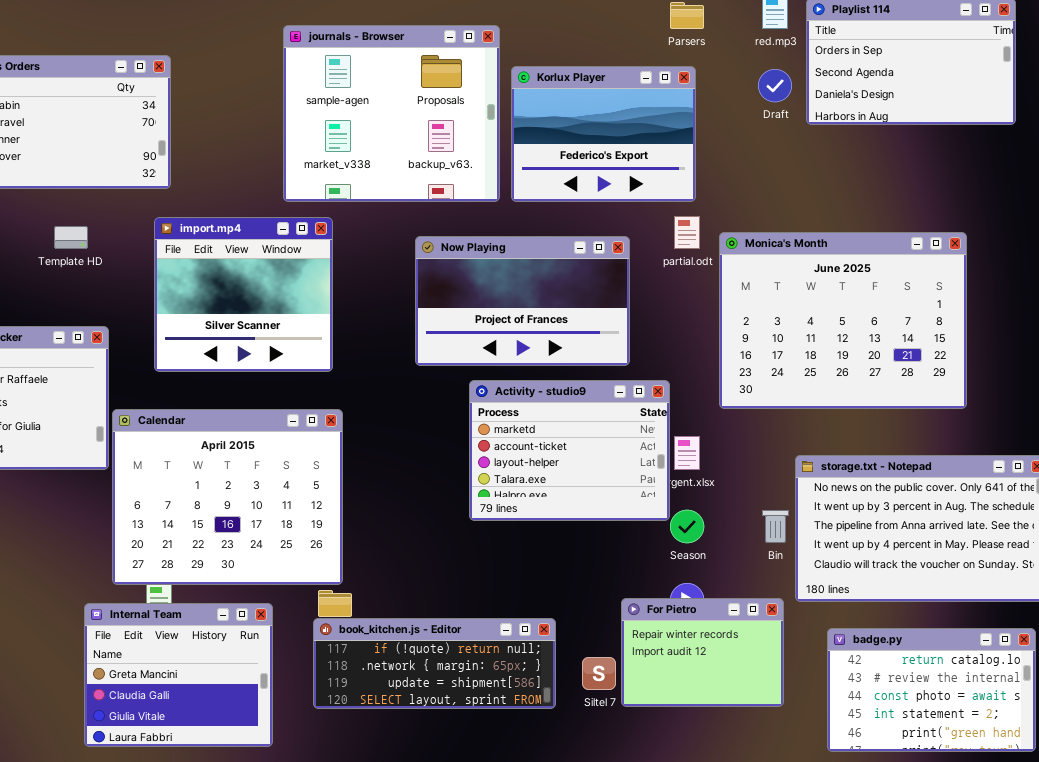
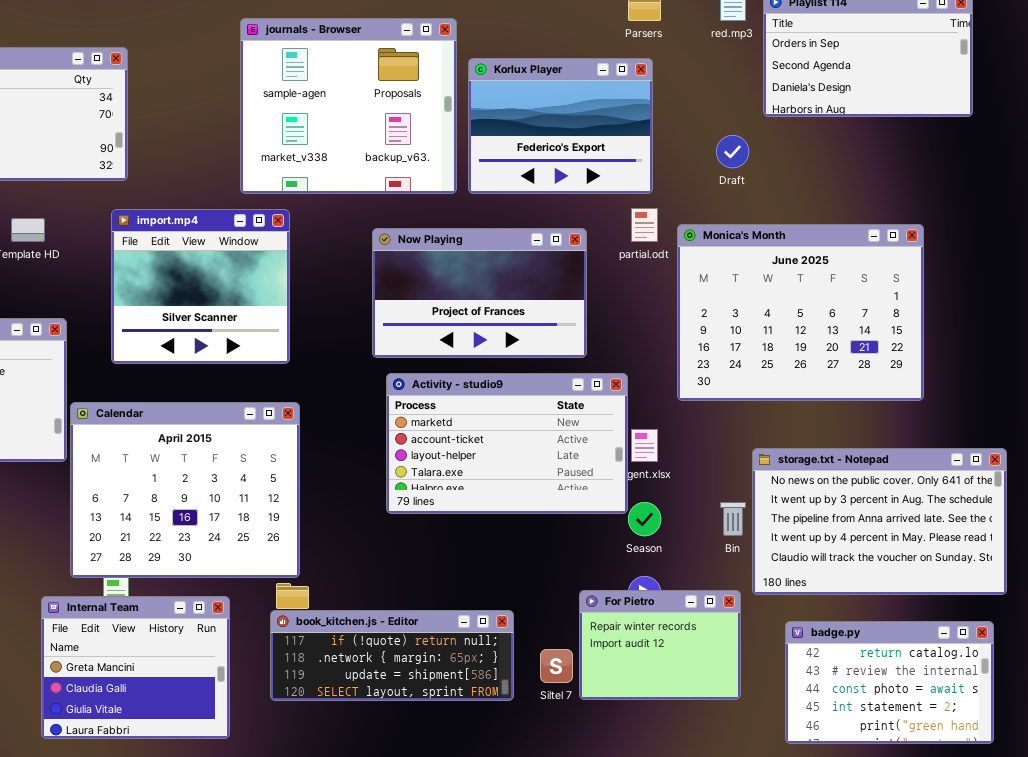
Draft: [758,69,792,102] -> [716,135,749,168], moved
Activity - studio9: [469,380,670,521] -> [386,373,628,514], resized

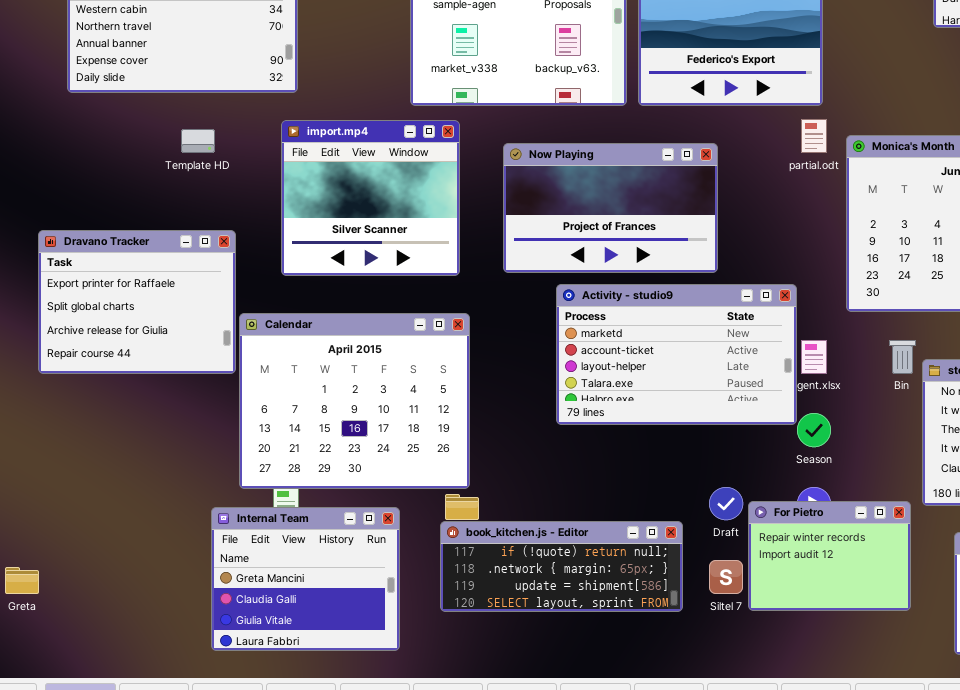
Draft: [716,135,749,168] -> [709,487,743,520], moved
Now Playing: [372,228,587,358] -> [503,143,718,273], moved
Bin: [720,502,746,536] -> [889,340,916,374], moved

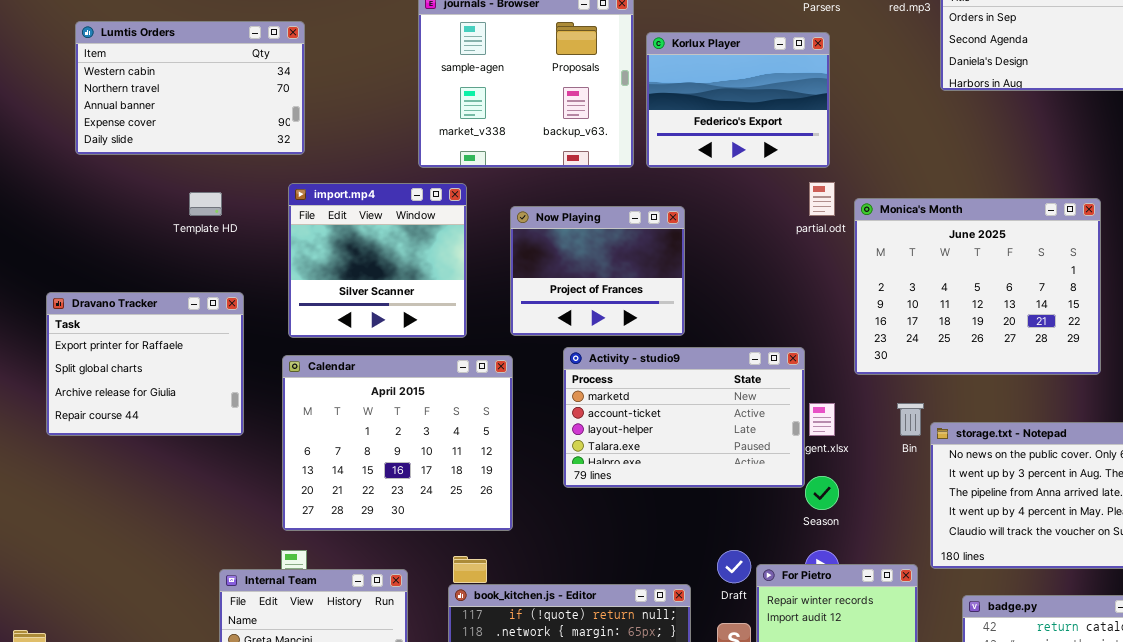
Now Playing: [503,143,718,273] -> [510,206,685,336], resized
Calendar: [239,313,470,489] -> [282,355,513,531], moved

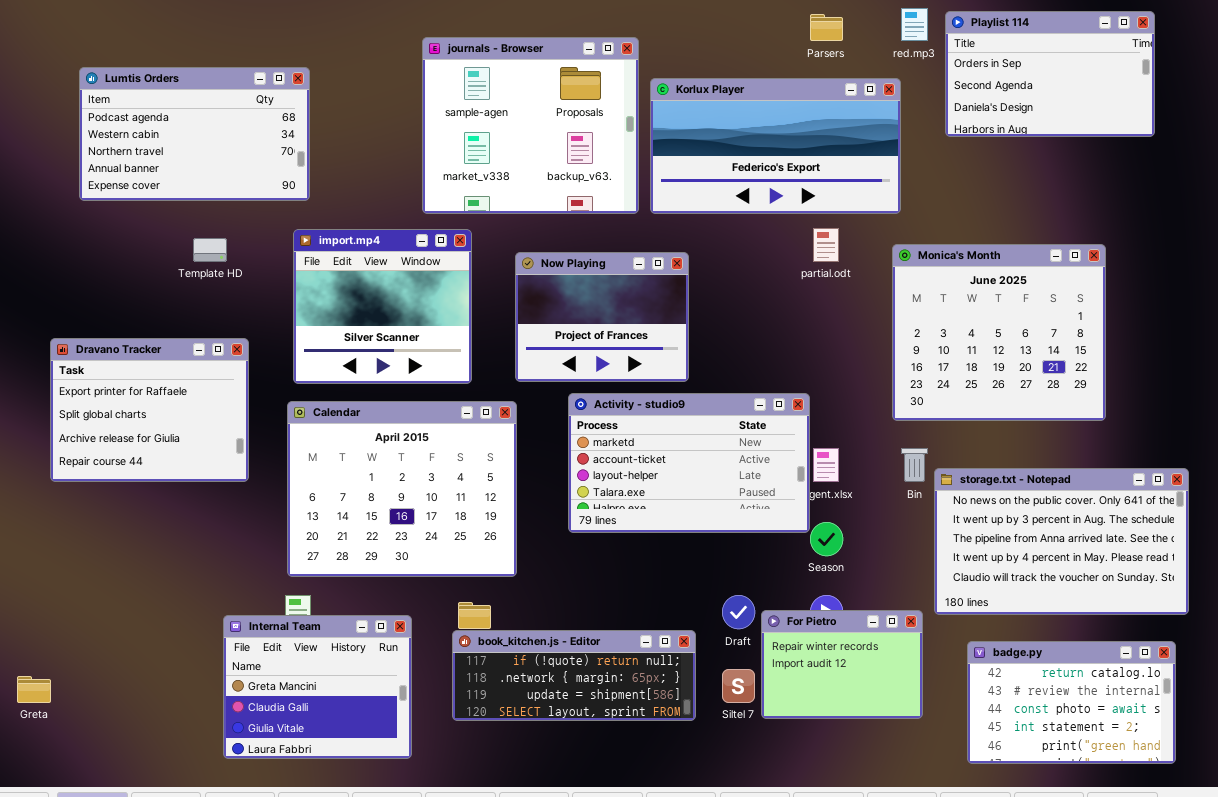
Lumtis Orders: [75,21,305,155] -> [79,67,310,201], scrolled up 1 row
Korlux Player: [646,32,830,168] -> [650,78,901,214], resized
Monica's Month: [854,198,1101,375] -> [892,244,1106,421], resized

